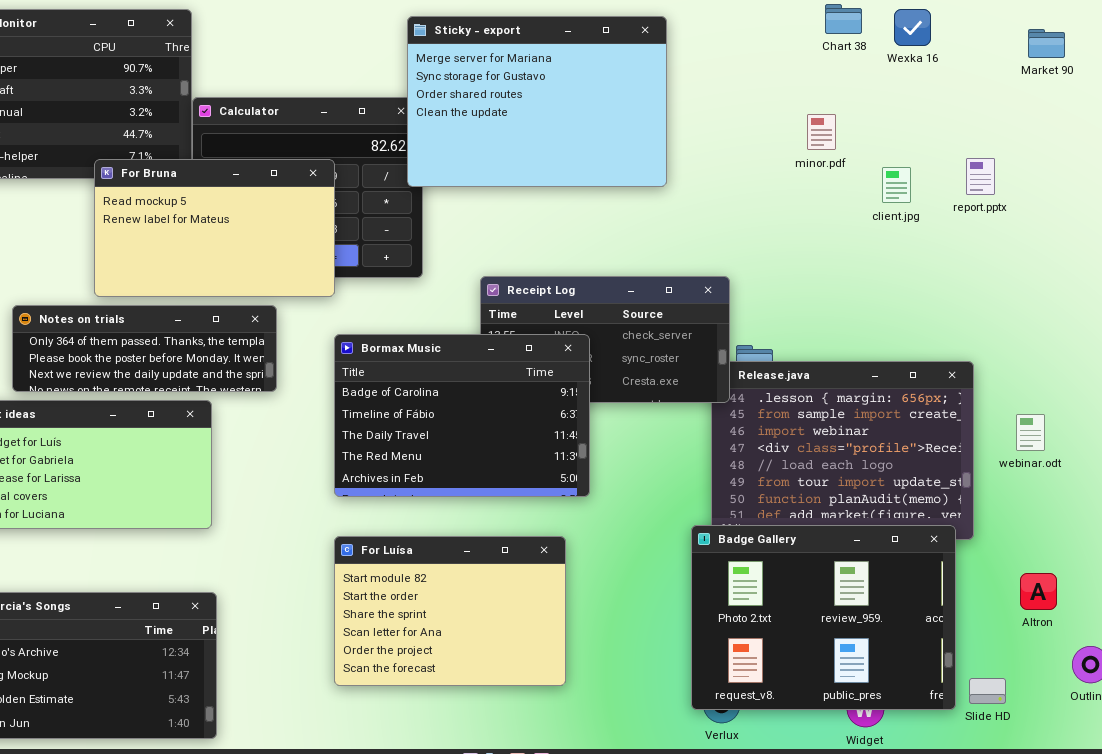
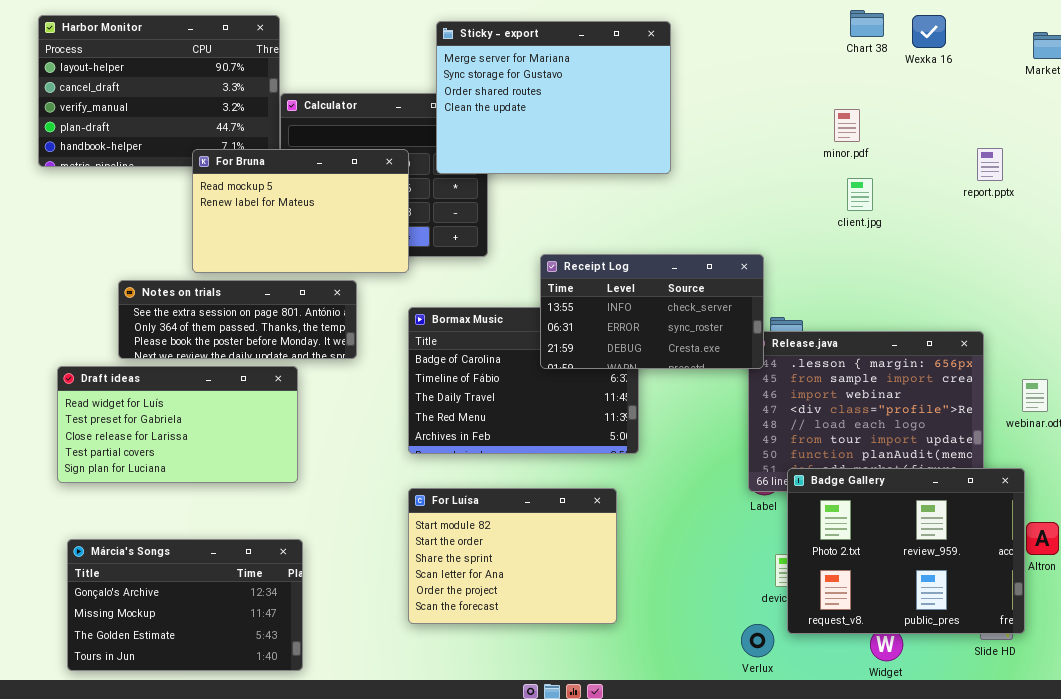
Sticky - export: [407,16,667,187] -> [436,21,671,174], moved
client.jpg: [882,167,911,203] -> [847,178,873,211], moved
Receipt Log: [480,276,730,403] -> [540,254,764,369], raised
Notes on trials: [12,305,277,392] -> [118,280,357,359], scrolled up 1 row
Badge Gallery: [691,525,956,710] -> [787,468,1025,634], moved

